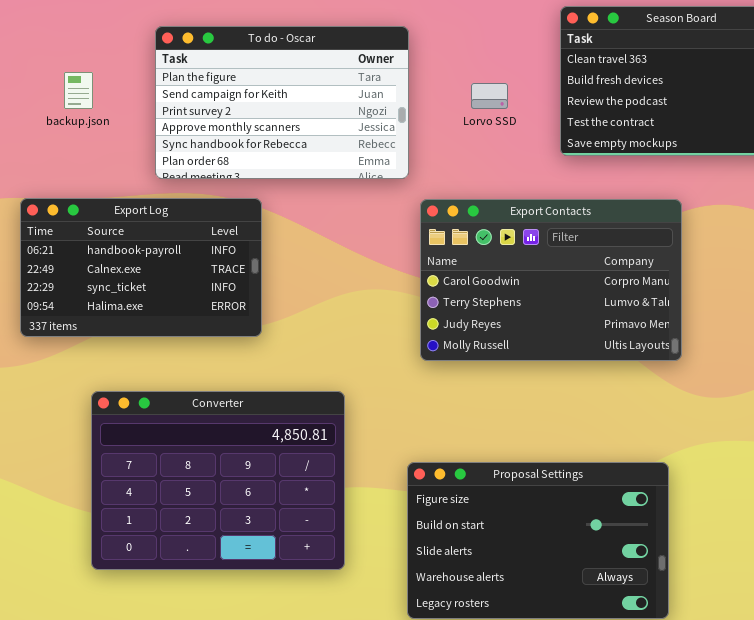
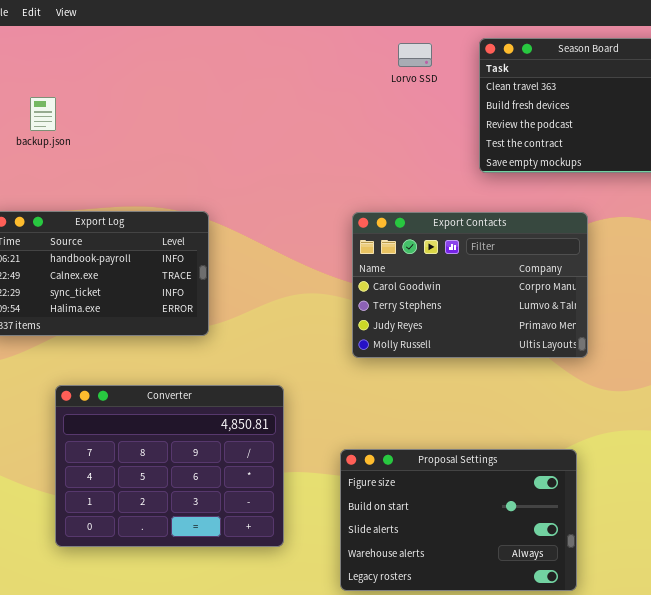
To do - Oscar: [155,26,409,179] -> none, closed
Lorvo SSD: [471,83,508,109] -> [398,43,432,67], moved

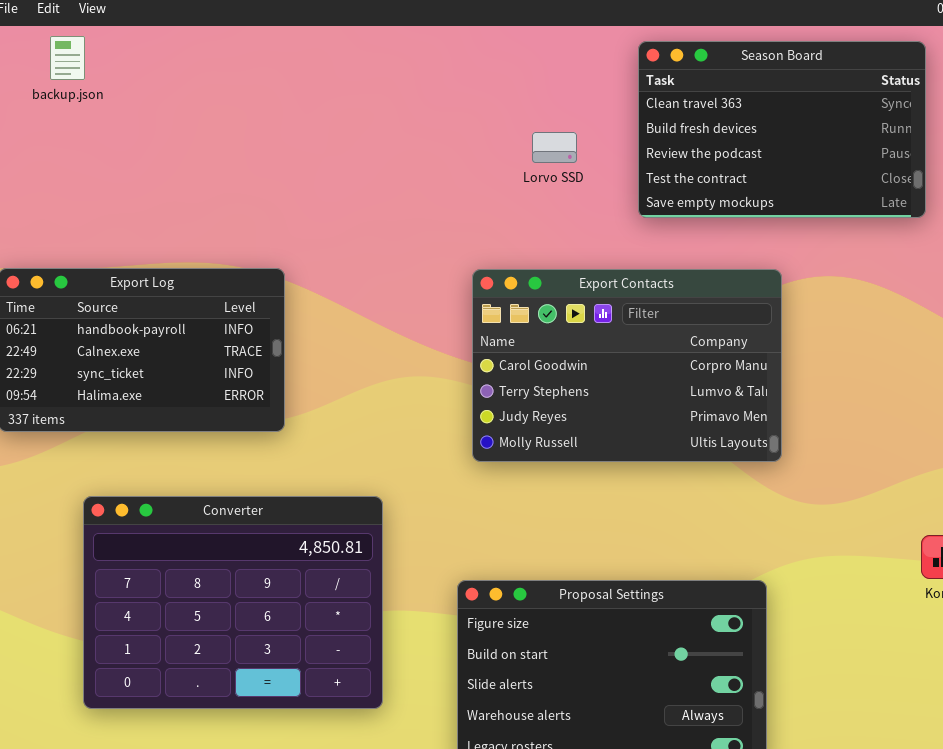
Lorvo SSD: [398,43,432,67] -> [532,132,577,163], moved
backup.json: [30,97,56,131] -> [50,36,85,80], moved

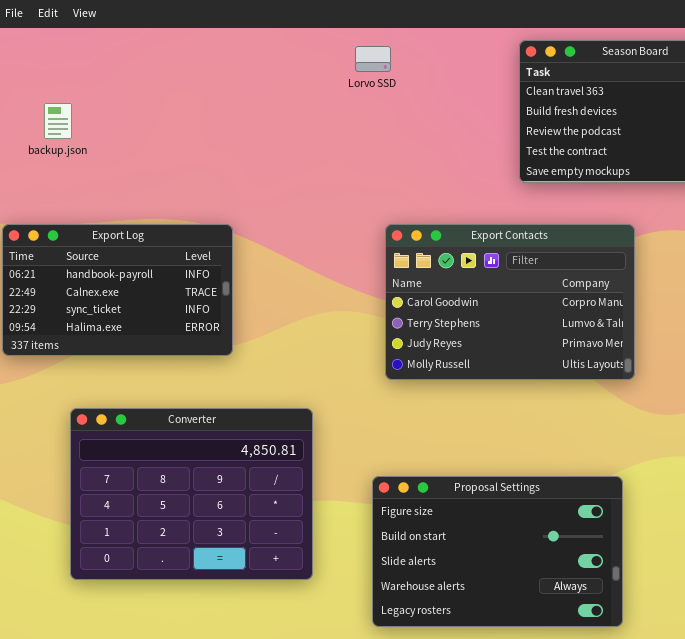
backup.json: [50,36,85,80] -> [44,103,72,139], moved
Lorvo SSD: [532,132,577,163] -> [355,46,391,72], moved

